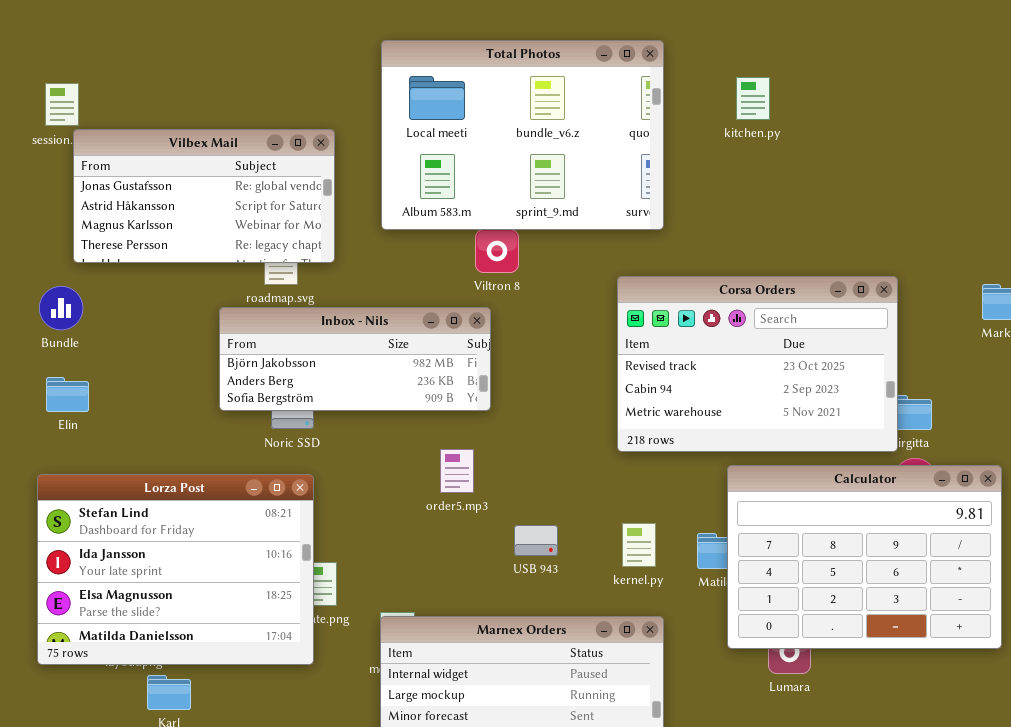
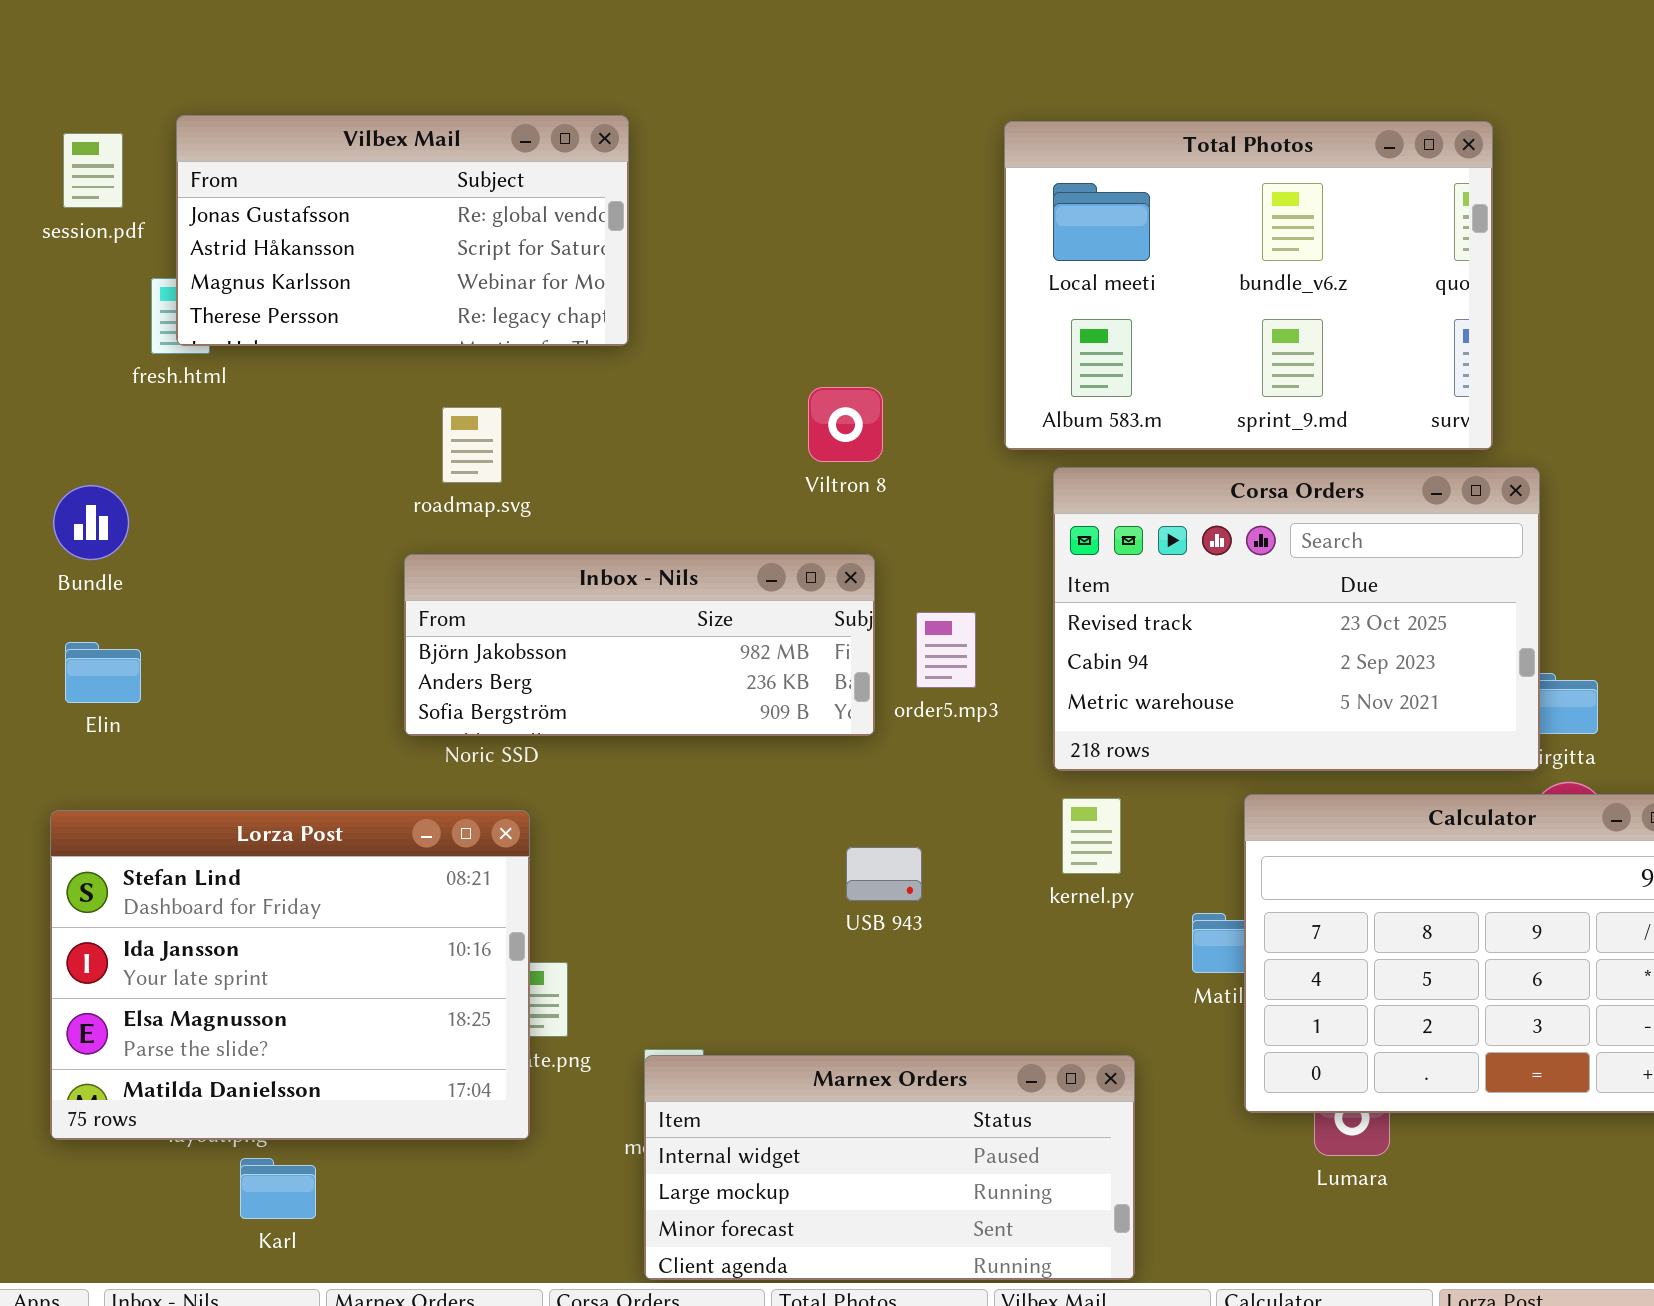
Total Photos: [381,40,664,230] -> [1004,121,1493,450], moved
Vilbex Mail: [73,129,335,263] -> [176,115,629,346], moved
Inbox - Nils: [219,307,491,411] -> [404,554,875,736], moved
order5.mp3: [440,449,474,493] -> [916,612,976,688], moved
kernel.py: [622,523,656,567] -> [1062,798,1121,874], moved
USB 943: [514,525,558,556] -> [846,847,922,901], moved

